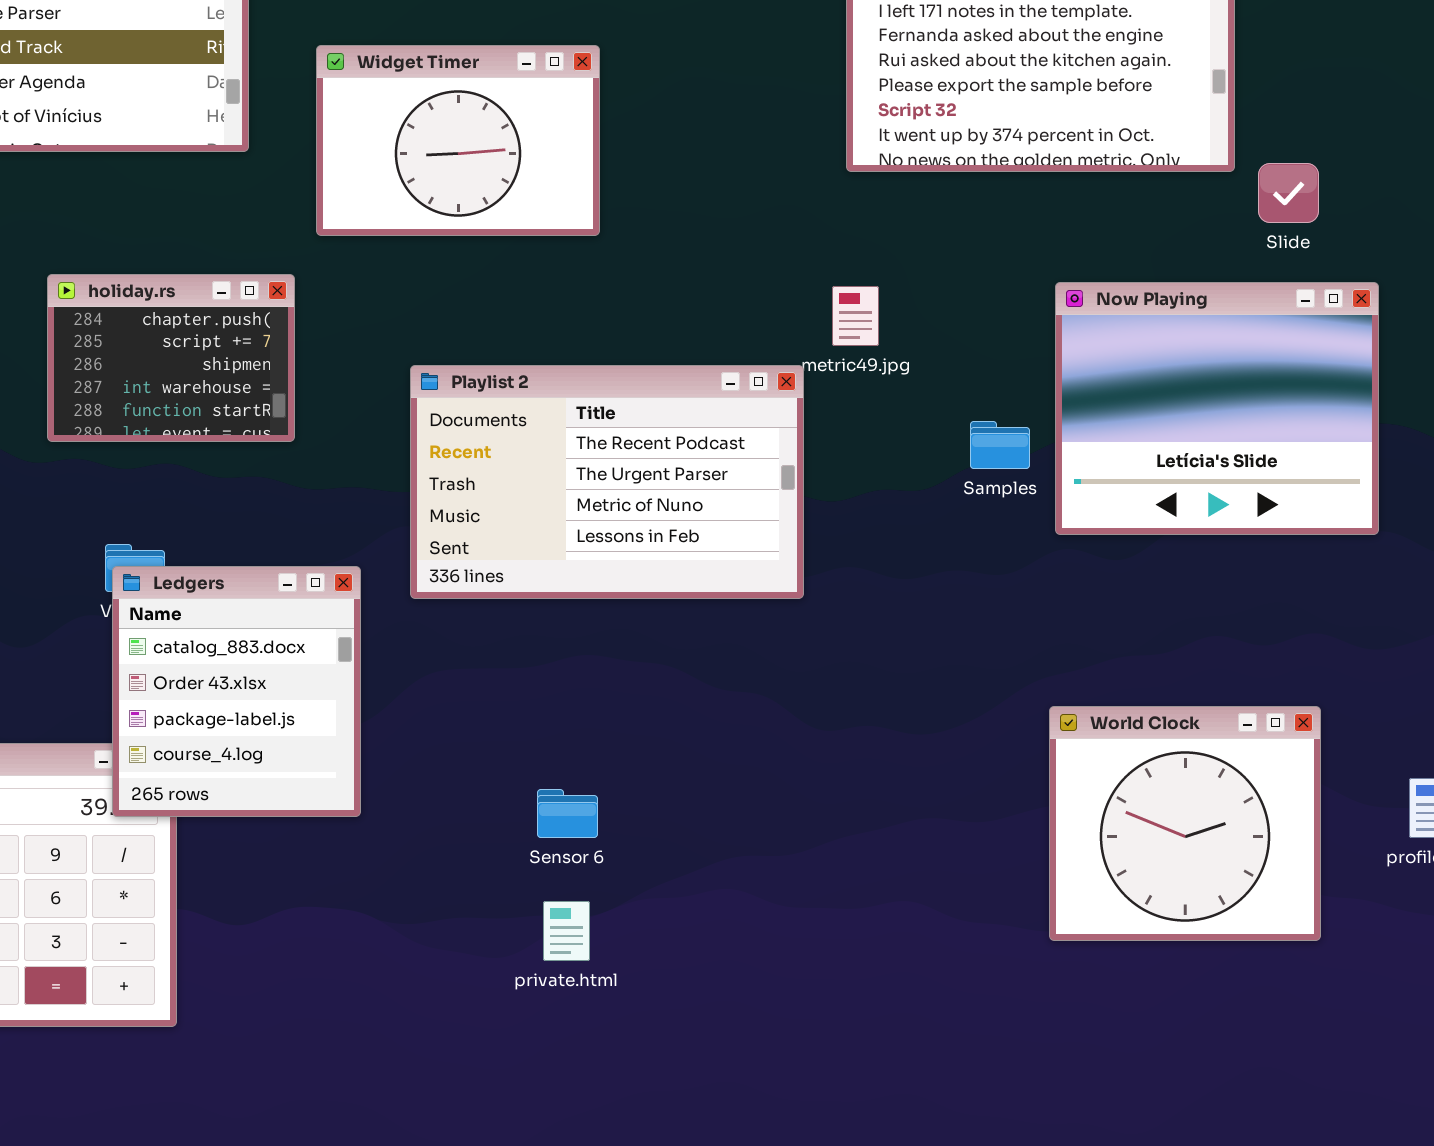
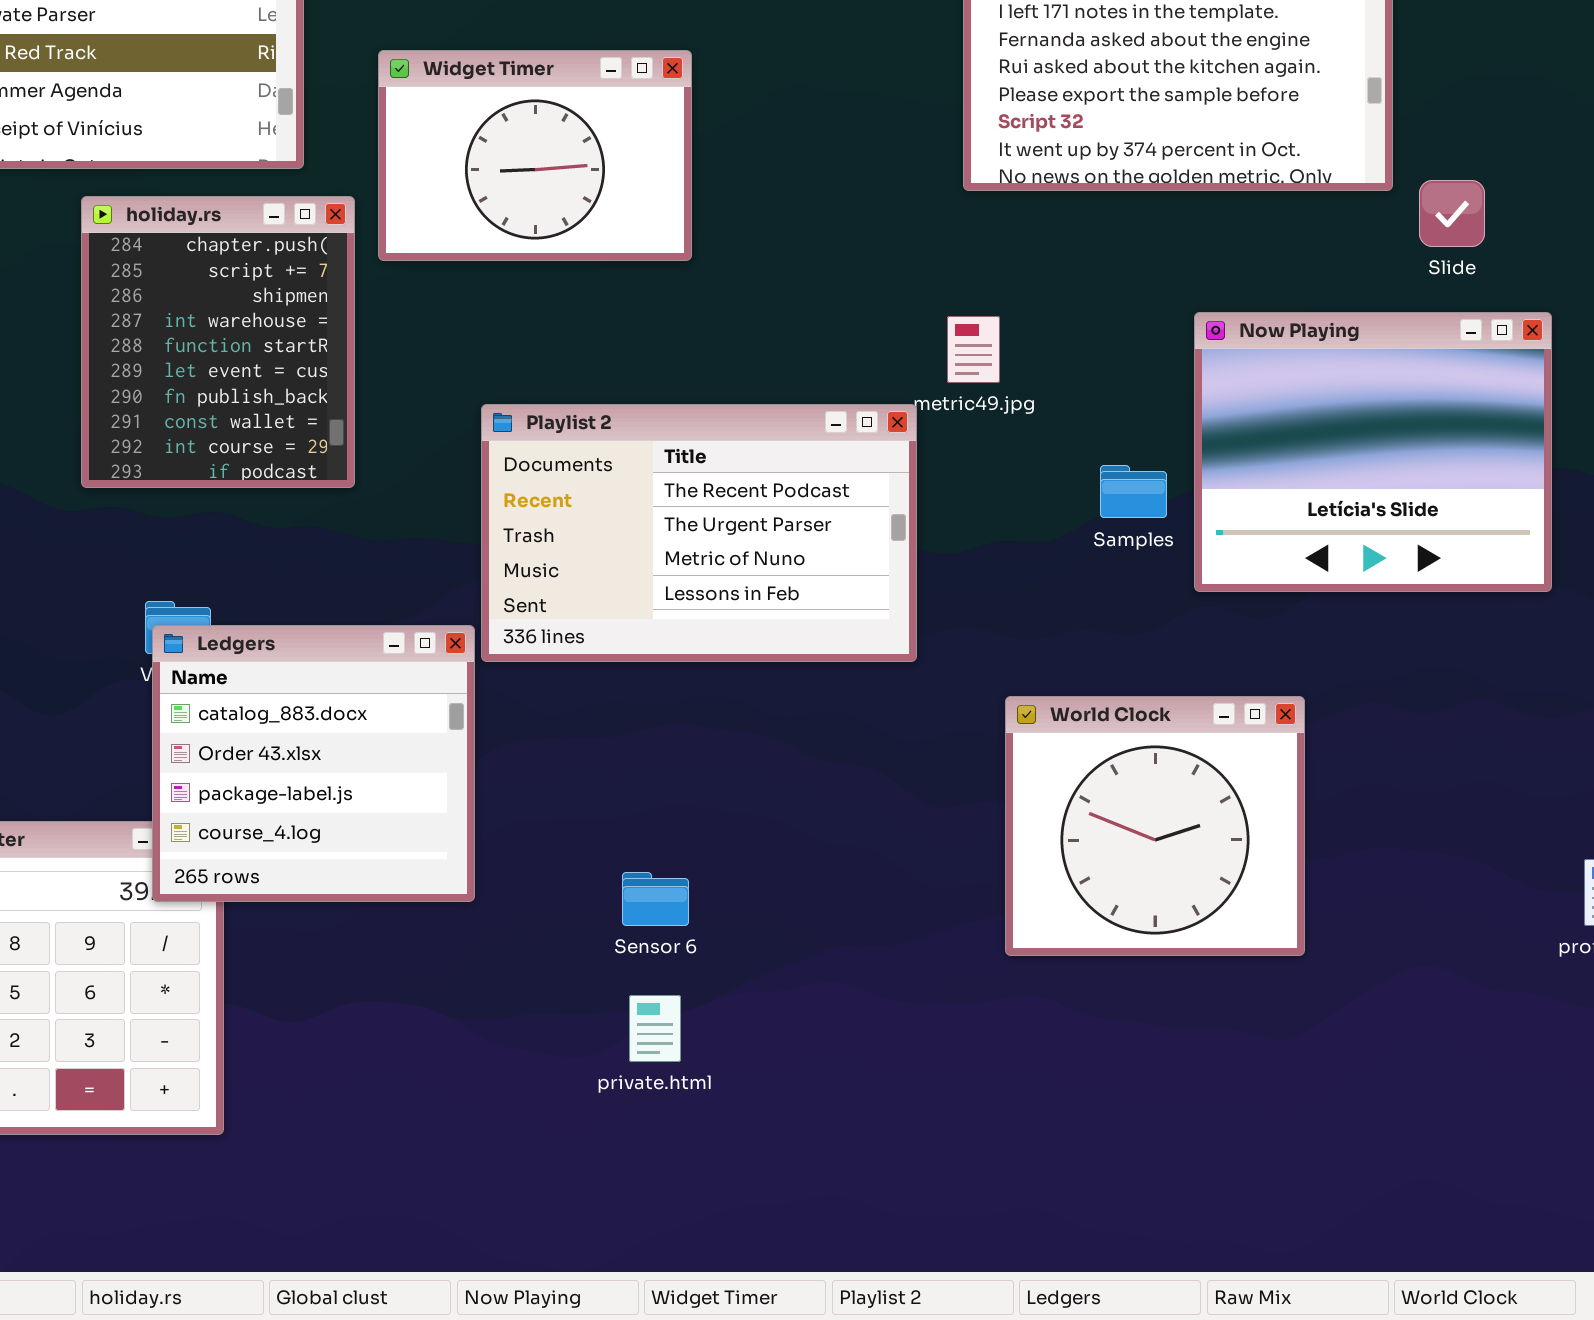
holiday.rs: [47,274,295,442] -> [81,196,355,488], resized
Ledgers: [112,566,361,817] -> [152,625,475,902], resized
World Clock: [1049,706,1321,941] -> [1005,696,1305,956], moved

